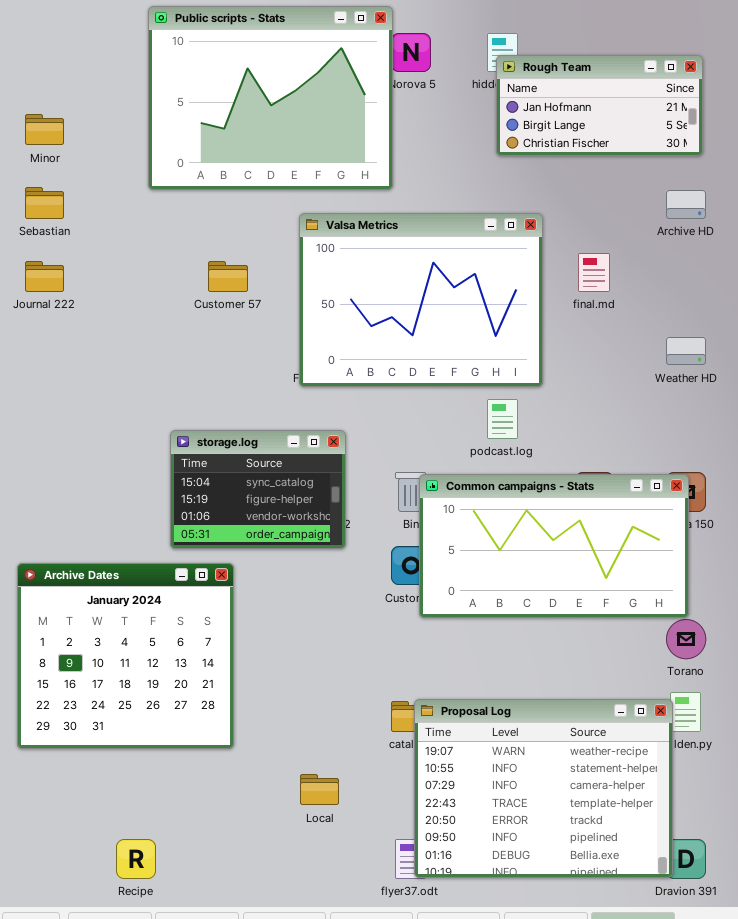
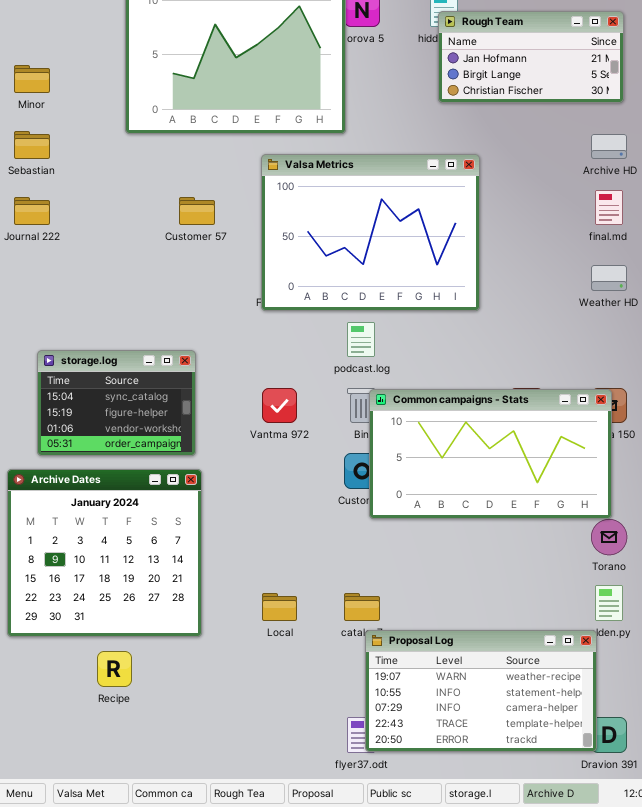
final.md: [578,253,610,292] -> [595,190,623,225], moved
podcast.log: [487,399,518,439] -> [347,322,375,357], moved
storage.log: [170,430,346,549] -> [37,350,196,456], moved
Proposal Log: [414,699,673,878] -> [365,630,597,752], resized
Local: [300,774,339,805] -> [262,593,297,621], moved
Recipe: [116,839,156,879] -> [97,651,132,687], moved

